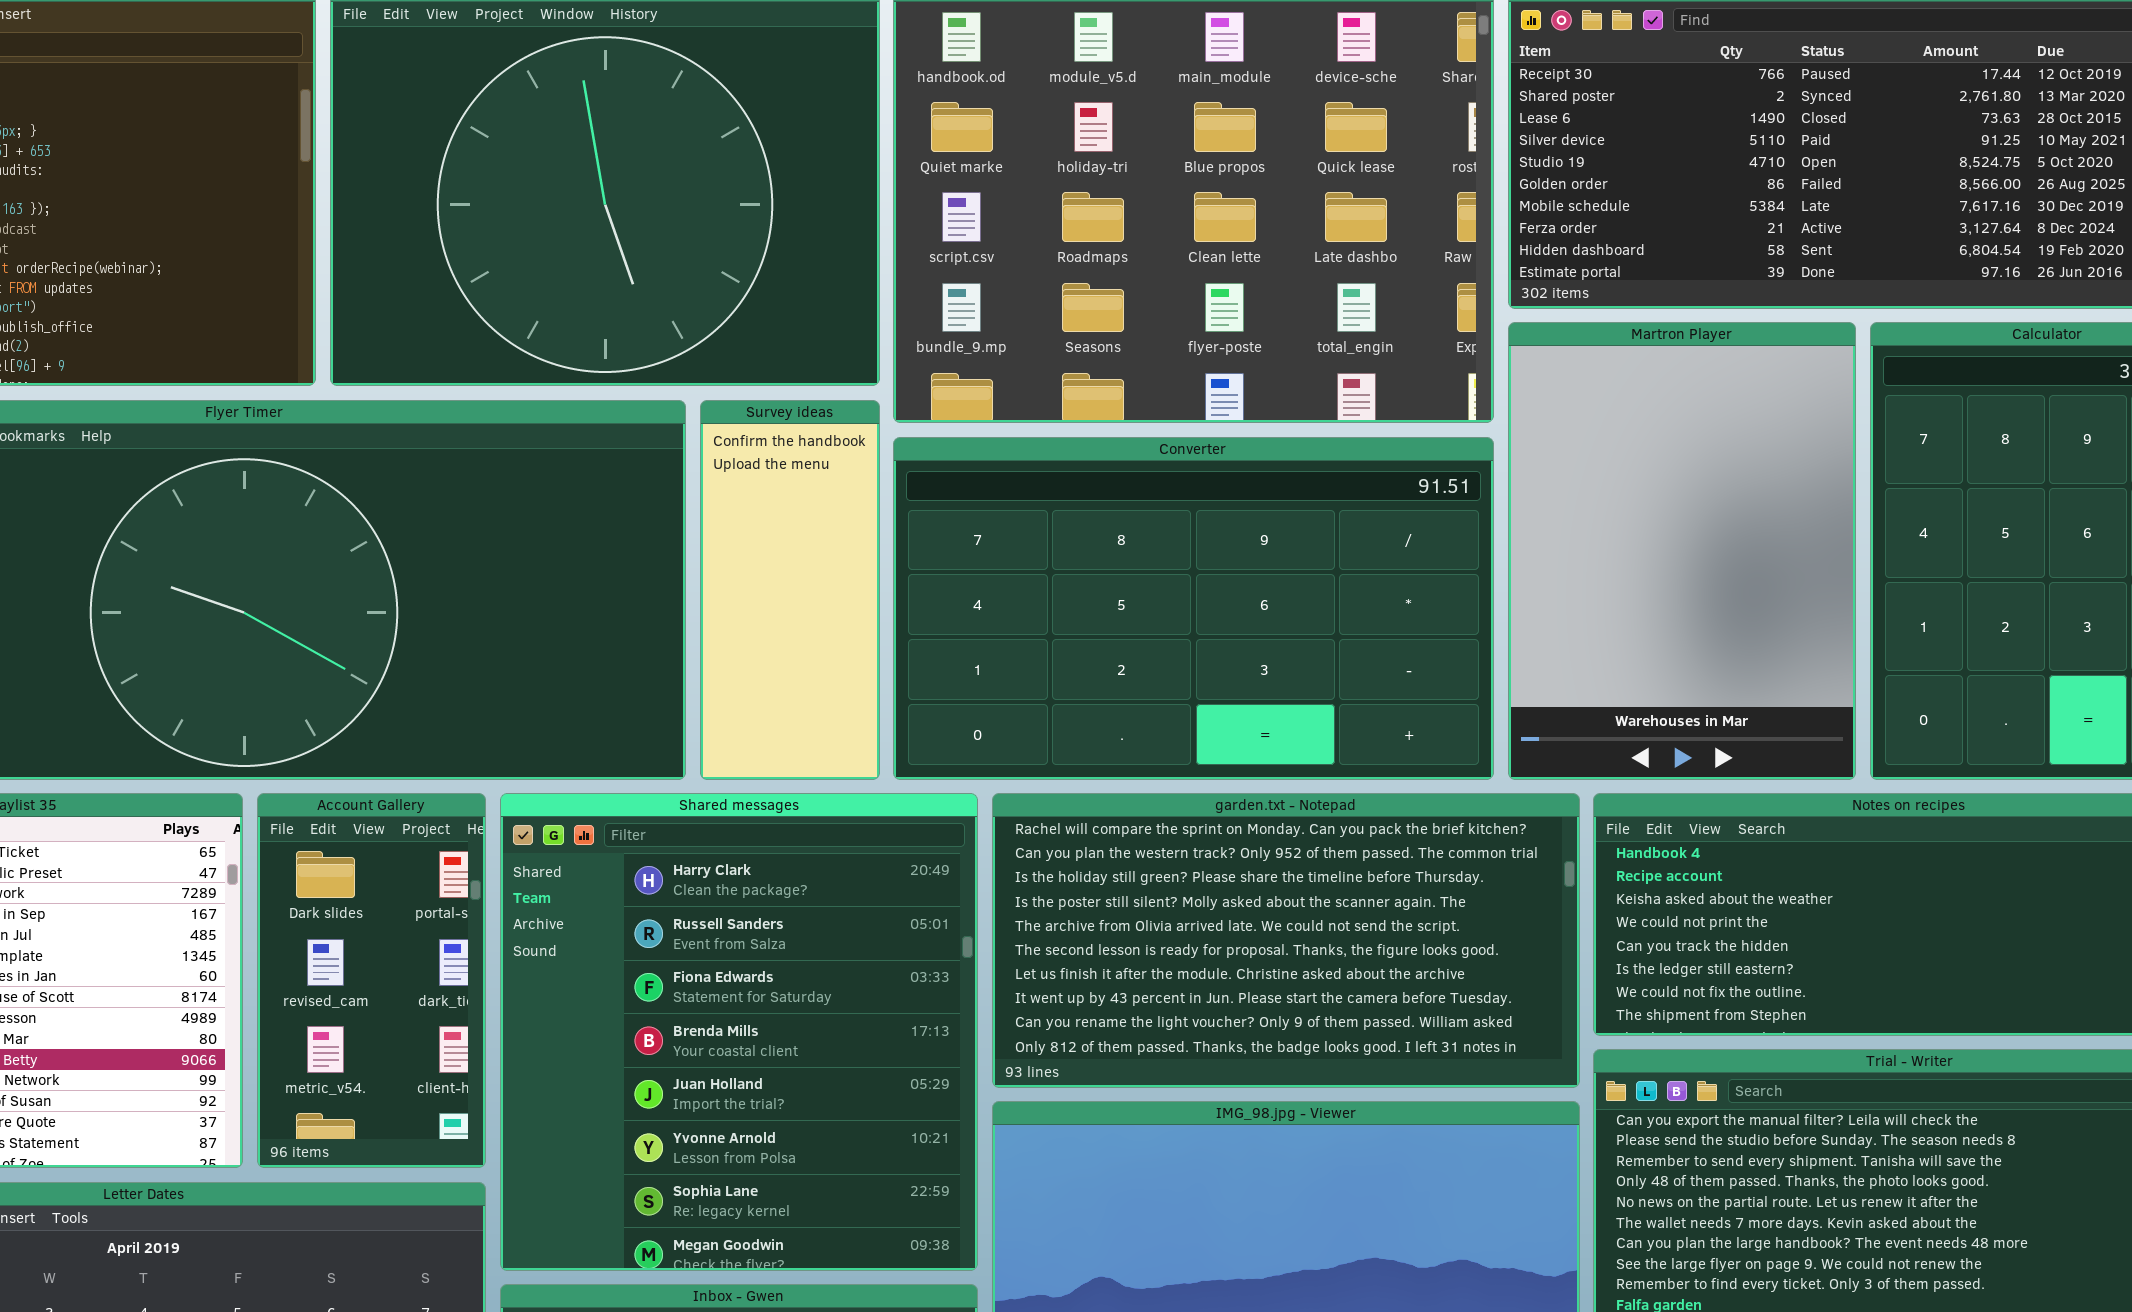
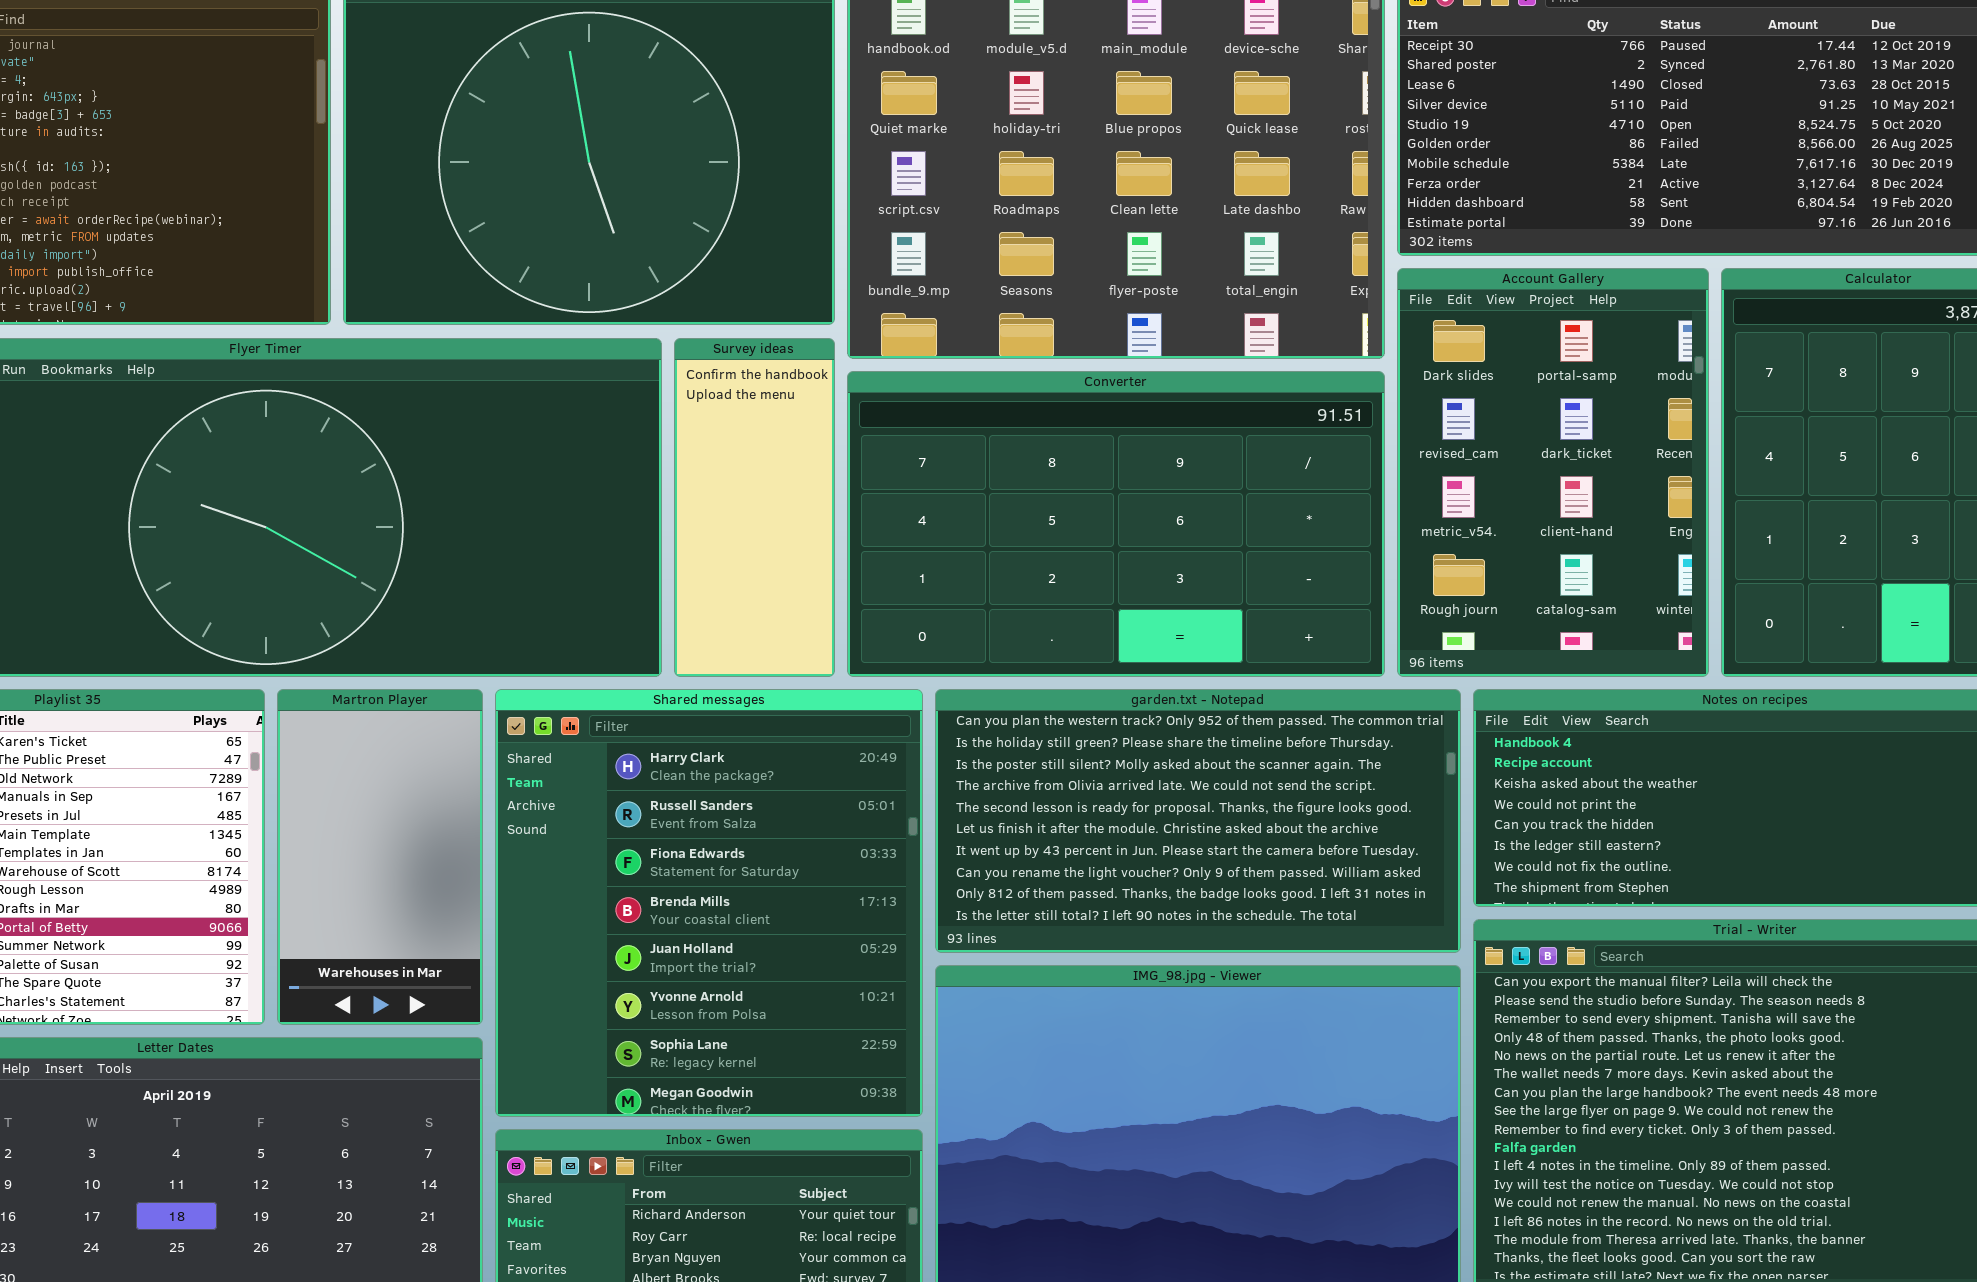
Martron Player: [1508,322,1856,780] -> [277,689,483,1025], moved, resized
Account Gallery: [257,793,486,1168] -> [1397,268,1709,677], moved, resized
garden.txt - Notepad: [992,793,1580,1088] -> [935,689,1461,953], scrolled down 1 row

